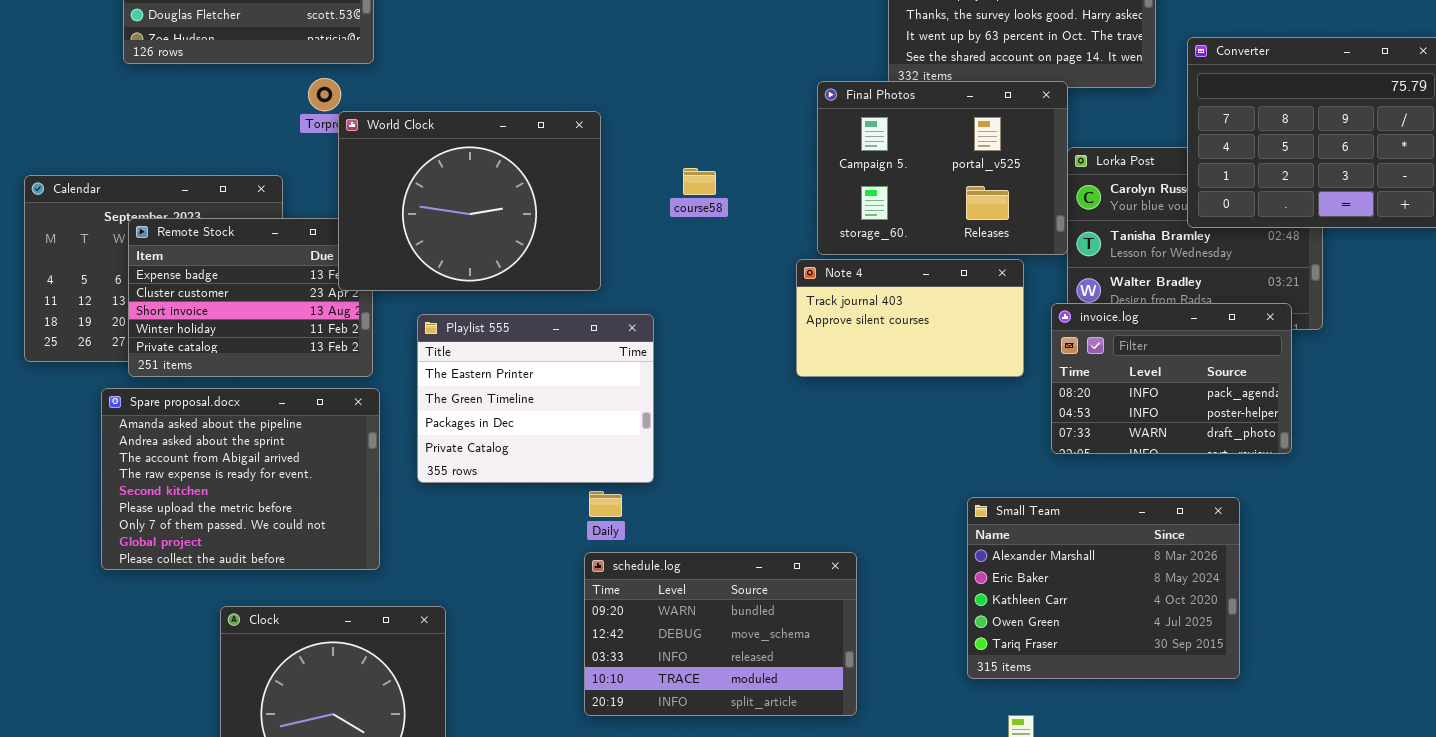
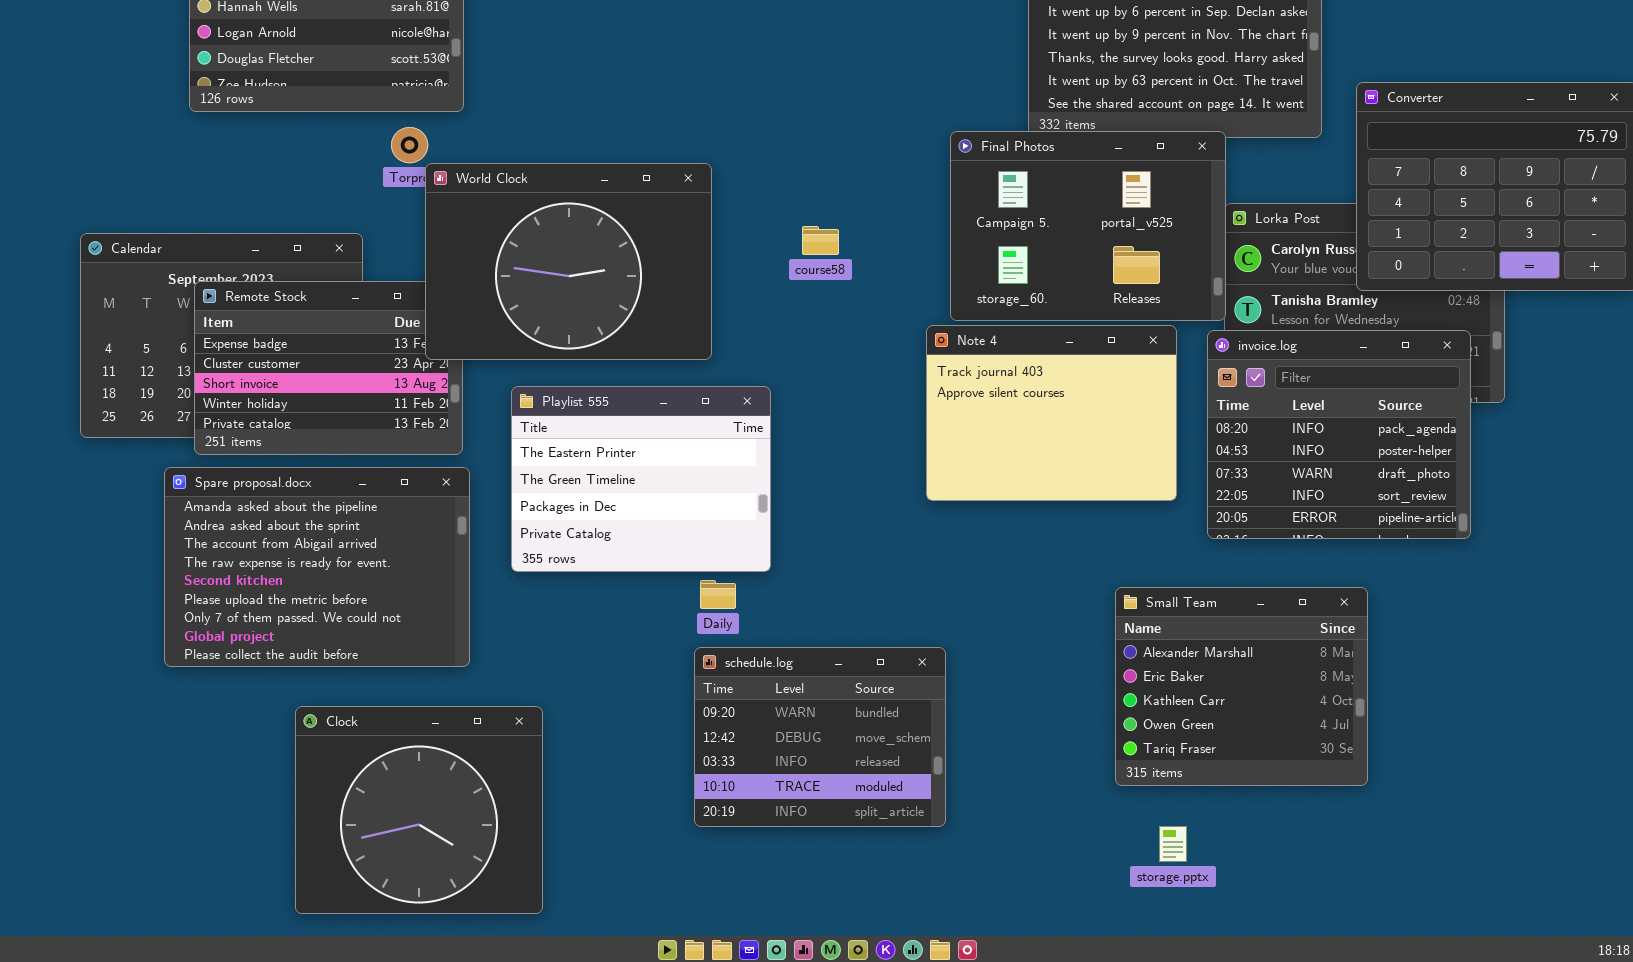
Note 4: [796,259,1024,377] -> [926,325,1177,501], resized
invoice.log: [1051,303,1292,454] -> [1207,330,1471,539], resized
Small Team: [967,497,1240,679] -> [1115,587,1368,786], resized
schedule.log: [584,552,857,716] -> [694,647,946,827], resized

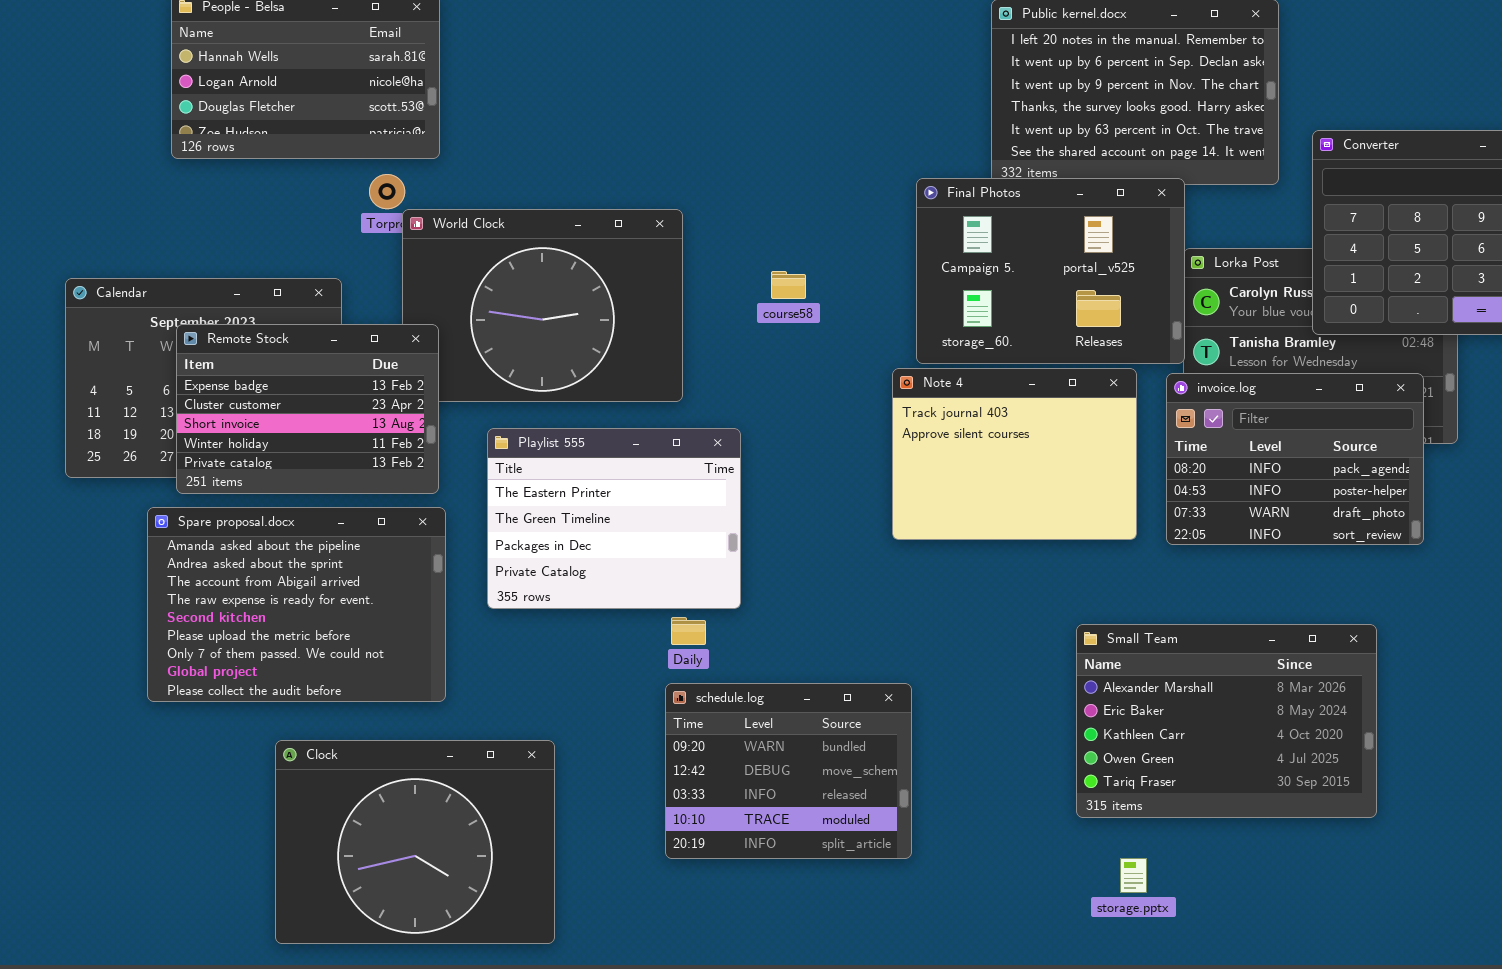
Remote Stock: [194,281,463,455] -> [176,324,439,494], raised
invoice.log: [1207,330,1471,539] -> [1166,373,1424,545], resized
Small Team: [1115,587,1368,786] -> [1076,624,1377,818], resized
Clock: [295,706,543,914] -> [275,740,555,944], resized

